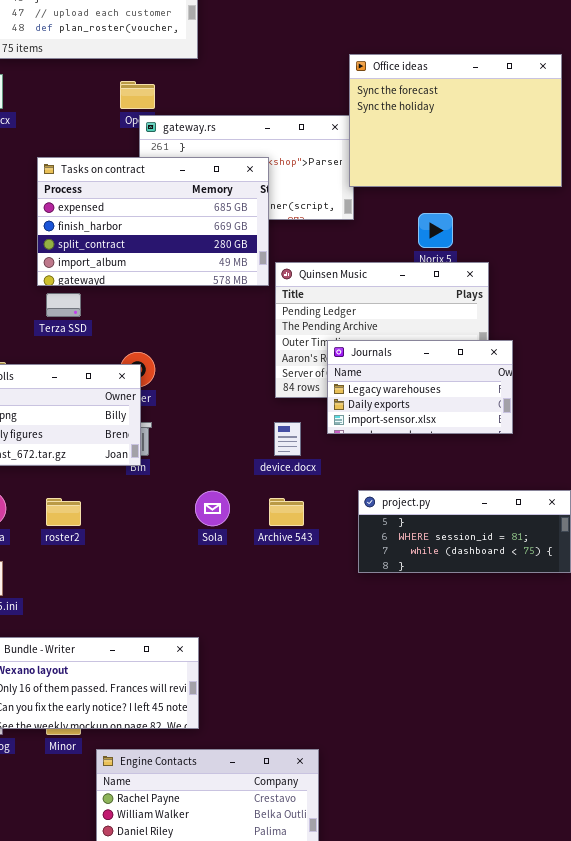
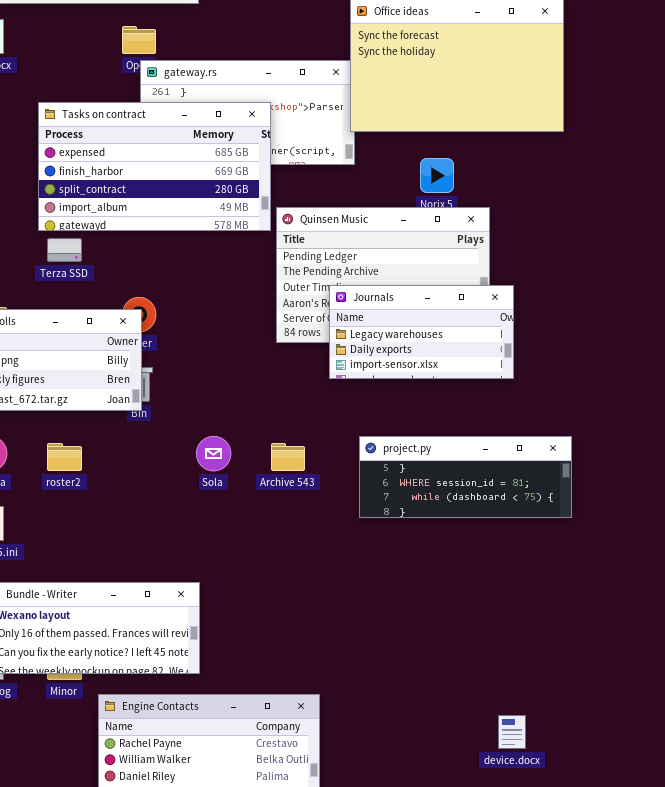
device.docx: [274,422,301,456] -> [498,715,526,749], moved

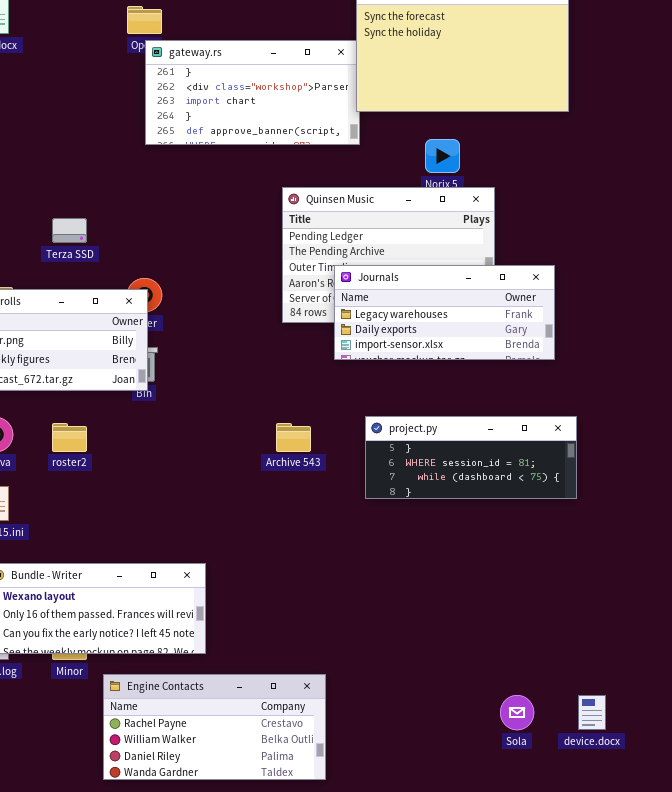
Tasks on contract: [38,102,271,231] -> none, closed
Journals: [329,285,514,379] -> [334,265,555,360], resized
Sola: [196,436,231,471] -> [500,695,534,730], moved
device.docx: [498,715,526,749] -> [578,695,606,730], moved

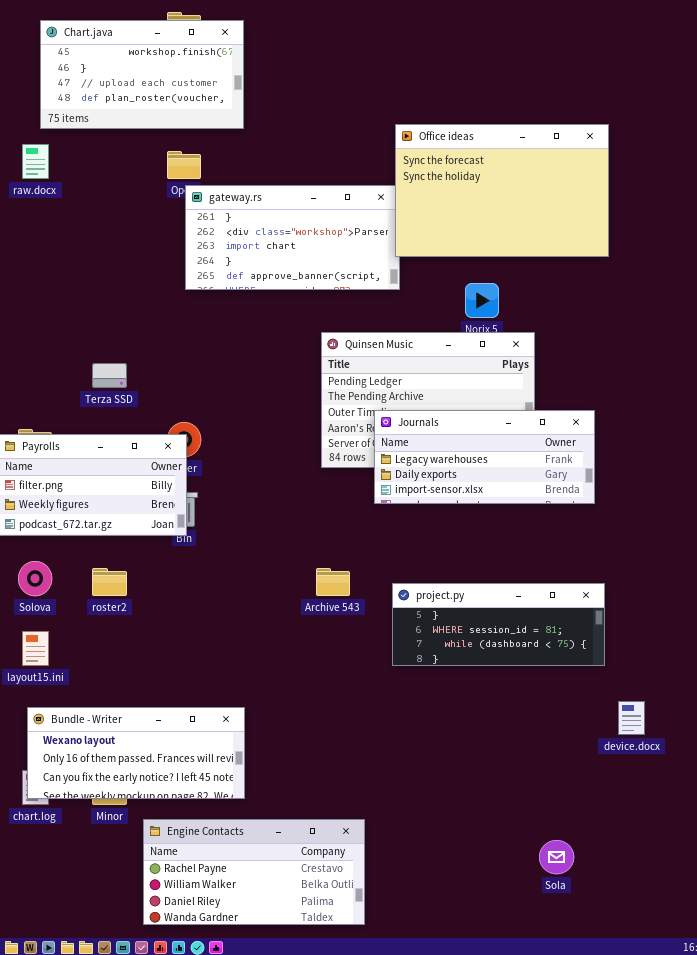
project.py: [365,416,577,499] -> [392,583,605,666], moved
device.docx: [578,695,606,730] -> [618,701,645,735], moved

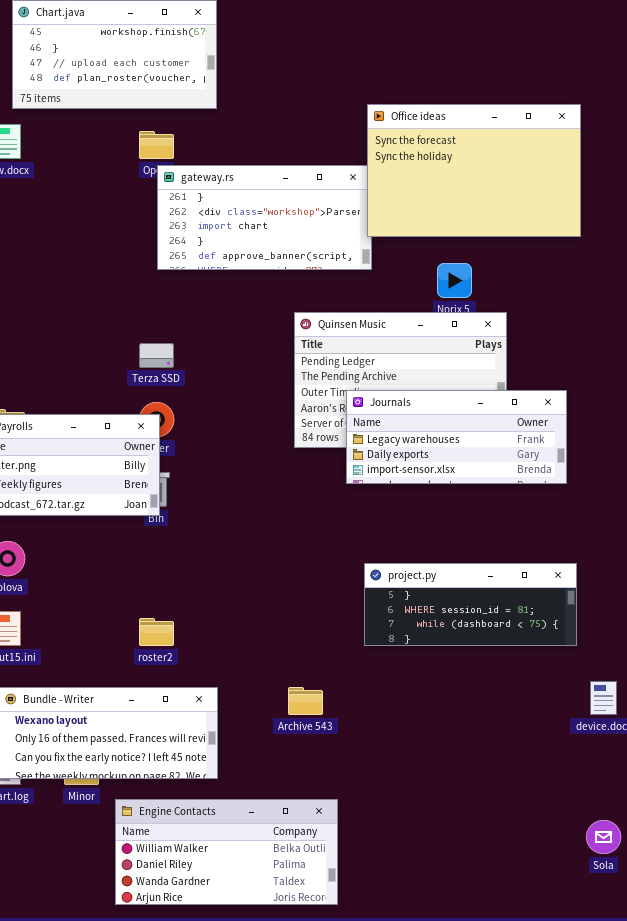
Terza SSD: [92,363,127,388] -> [139,343,174,368], moved
roster2: [92,568,127,596] -> [139,618,174,646], moved
Archive 543: [316,568,350,596] -> [288,687,323,715], moved
Engine Contacts: [143,819,365,925] -> [115,799,338,905], scrolled down 1 row
Sola: [539,840,574,874] -> [586,820,621,854], moved

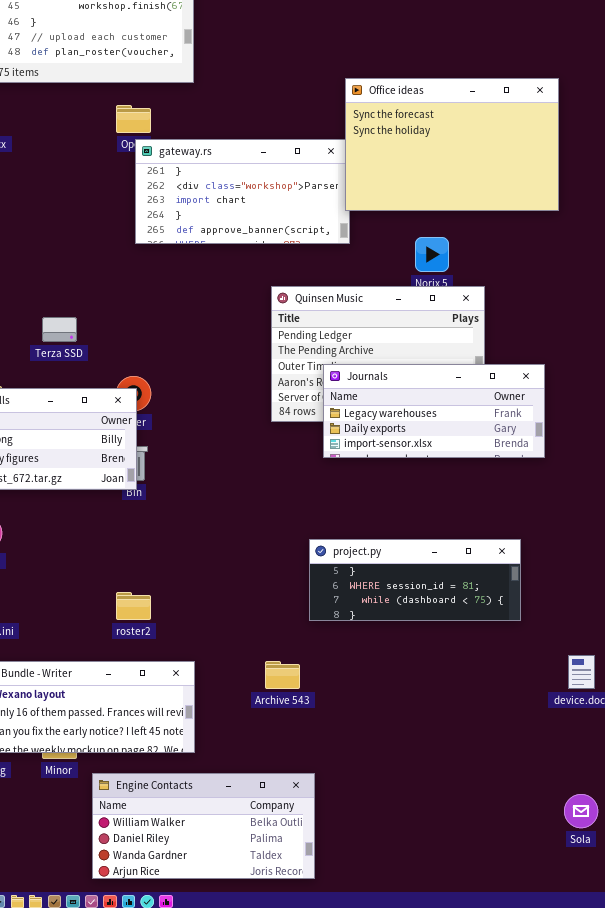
Terza SSD: [139,343,174,368] -> [42,317,77,342], moved
project.py: [364,563,577,646] -> [309,539,521,621], moved

